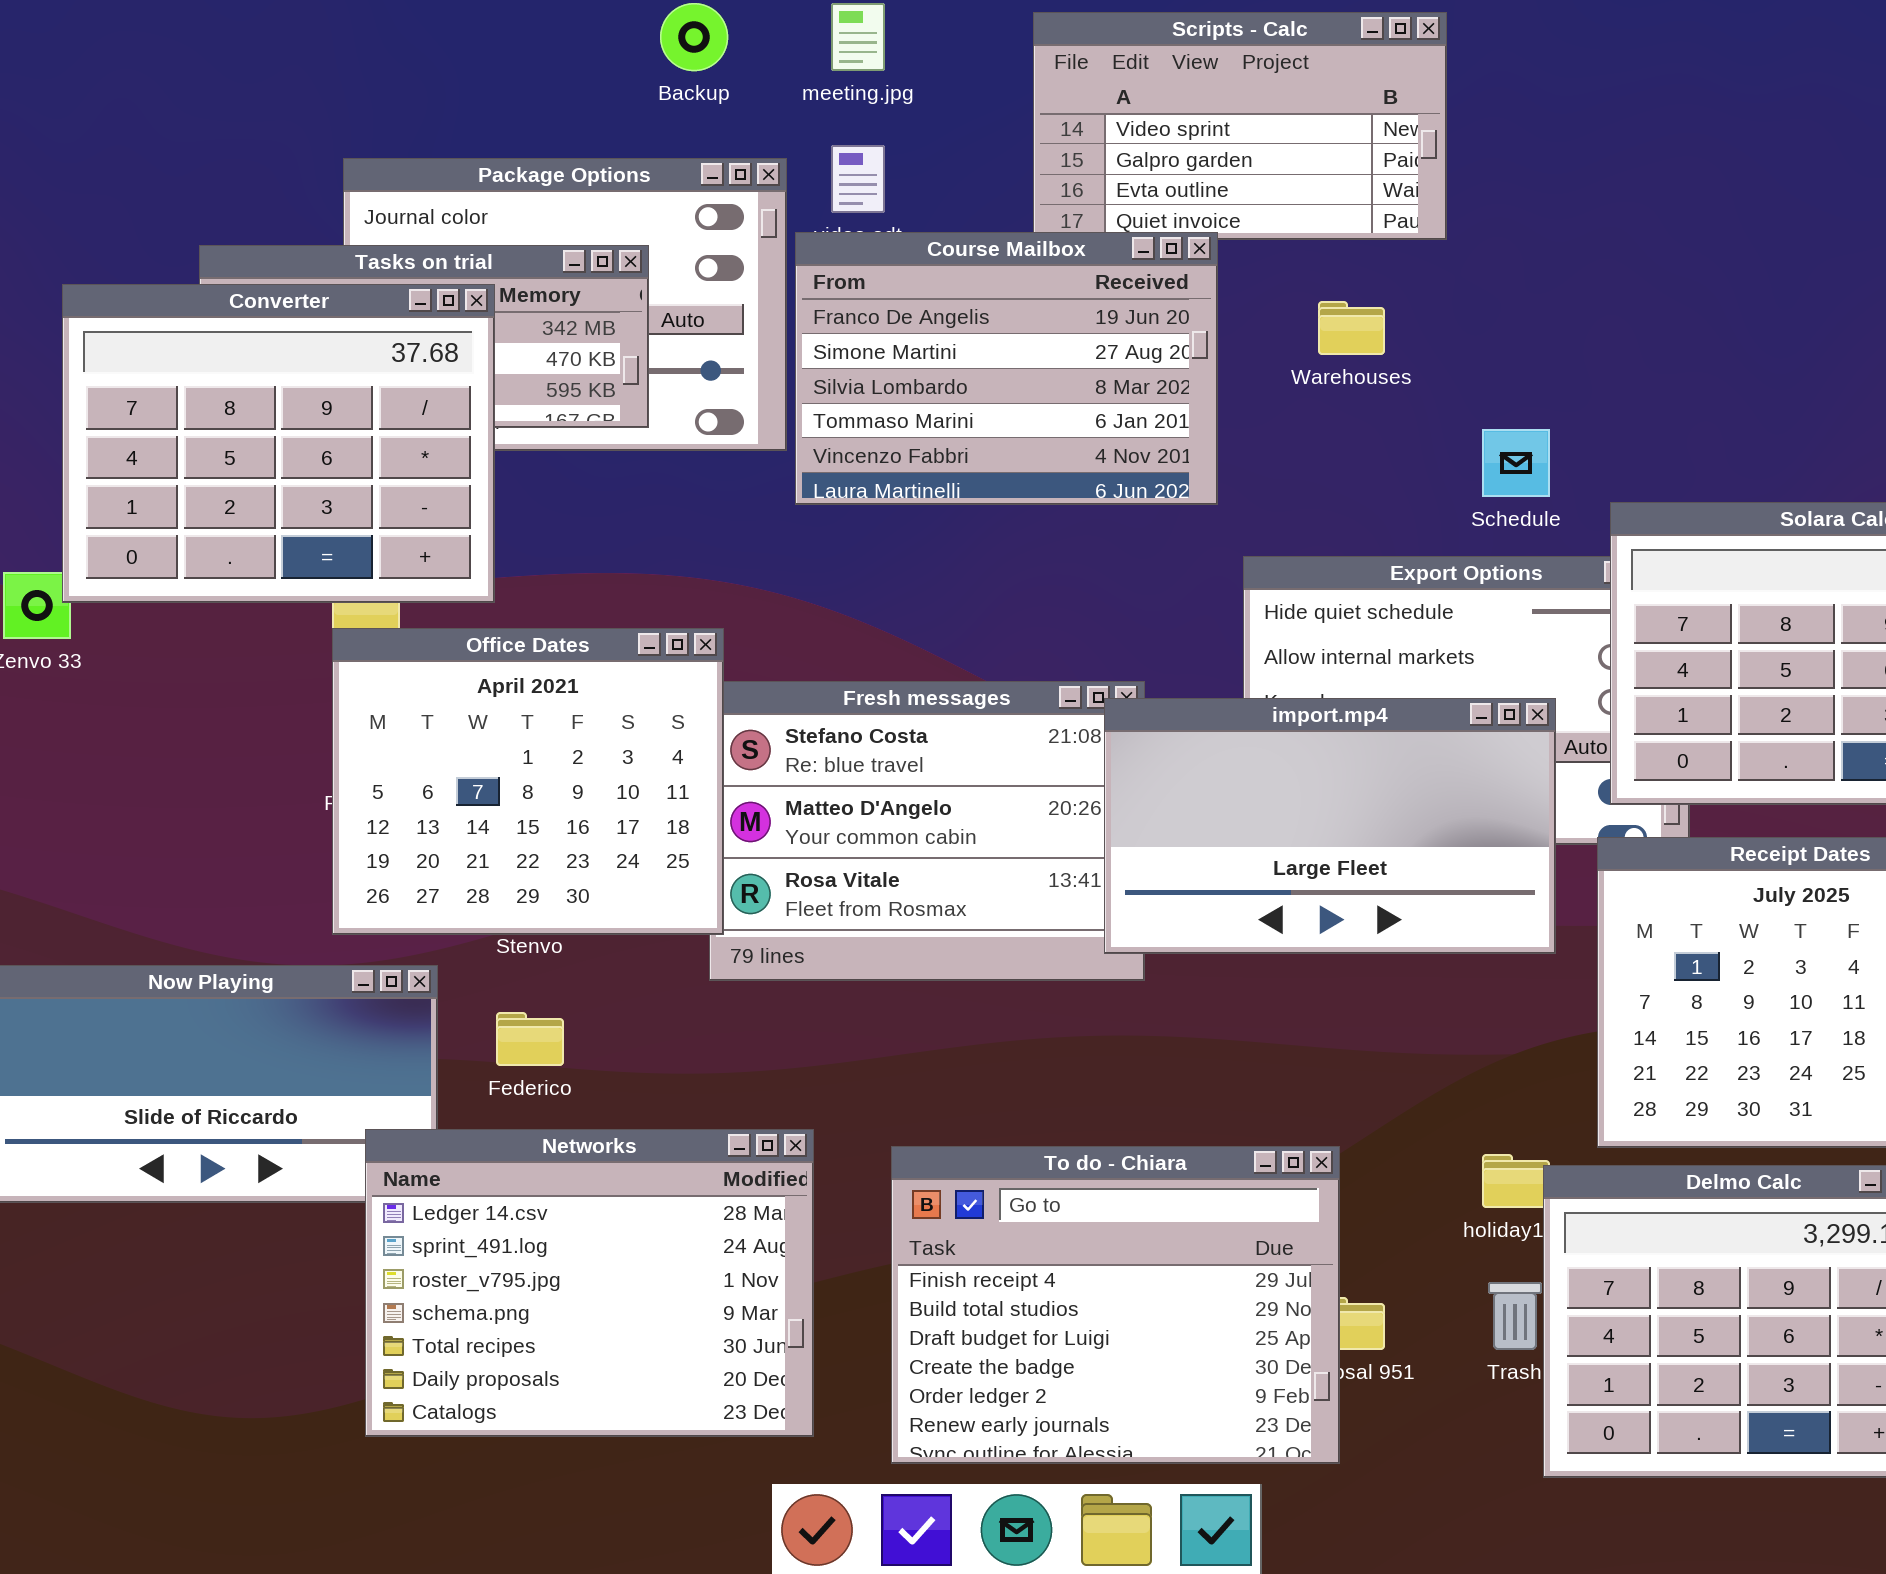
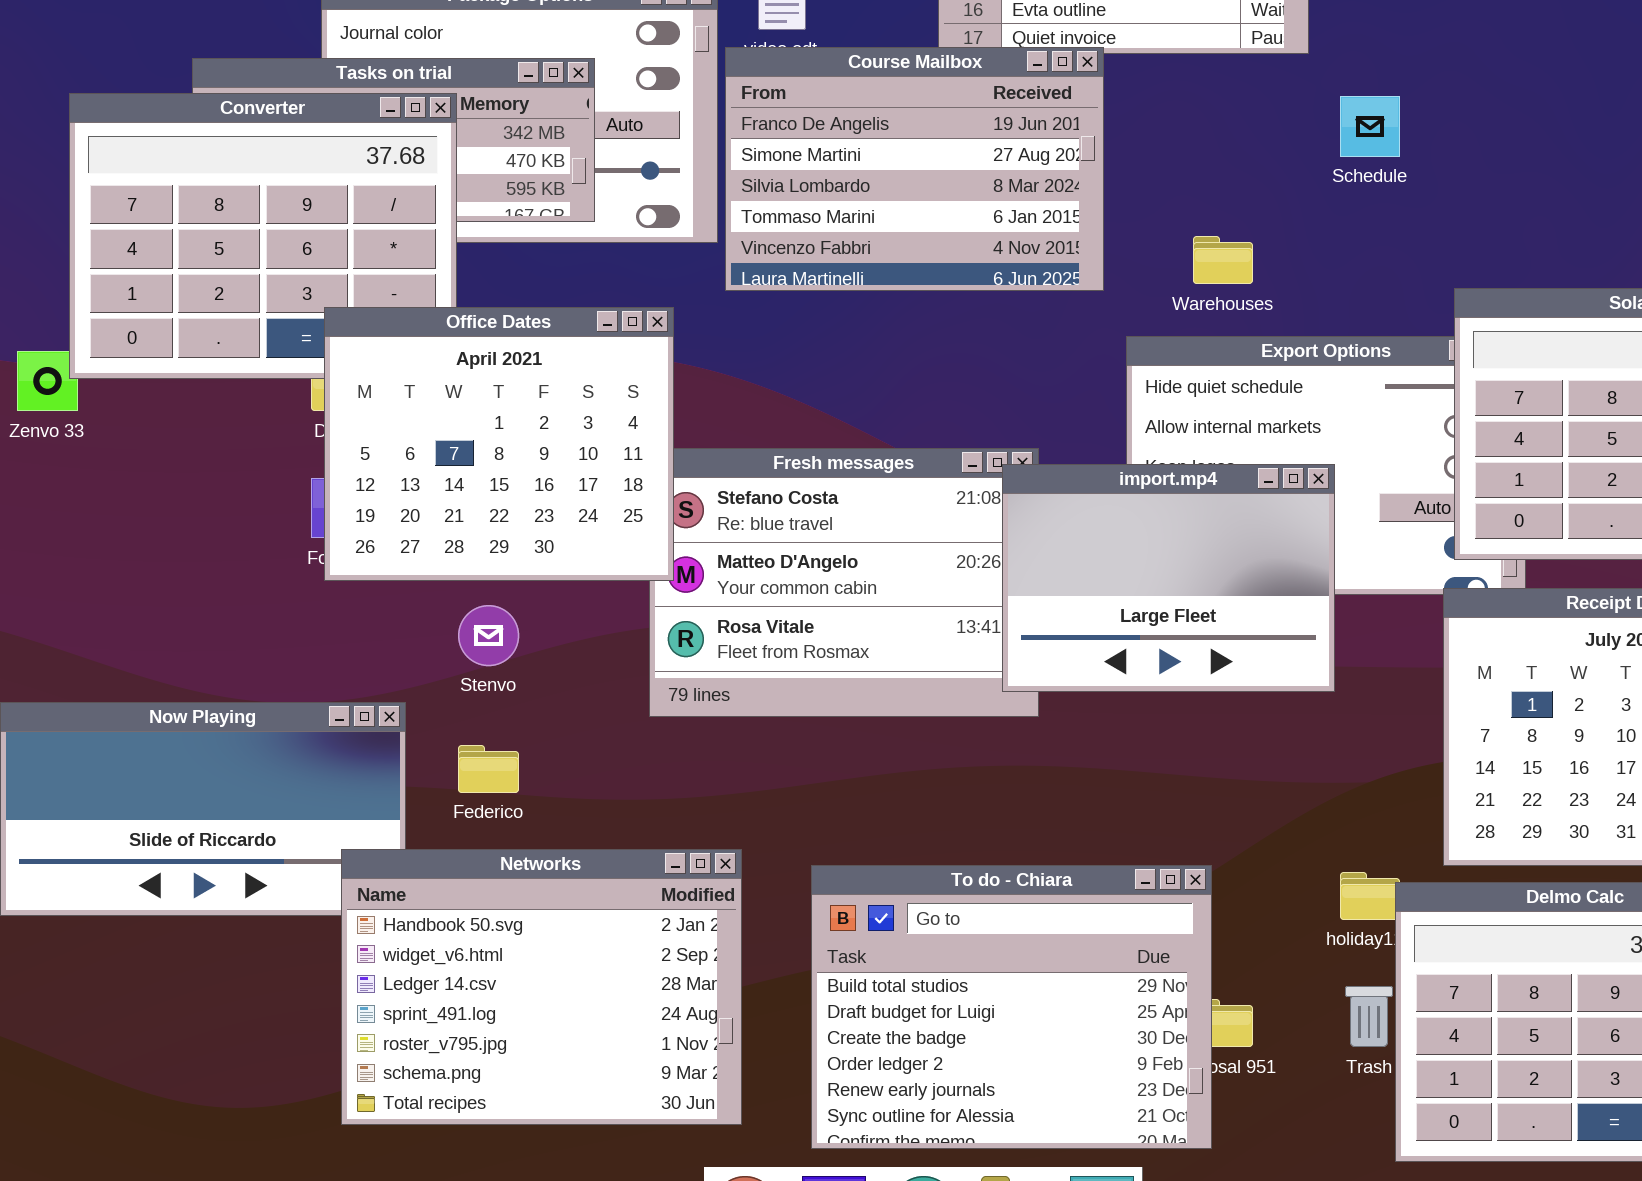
Warehouses: [1318,301,1385,355] -> [1193,236,1253,284], moved
Schedule: [1482,429,1550,497] -> [1340,96,1400,157], moved
Office Dates: [332,628,724,935] -> [324,307,674,581], moved
import.mp4: [1104,698,1556,954] -> [1002,464,1335,692], resized
Networks: [365,1129,814,1437] -> [341,849,742,1125], scrolled up 2 rows
To do - Chiara: [891,1146,1340,1464] -> [811,865,1212,1149], scrolled down 1 row

